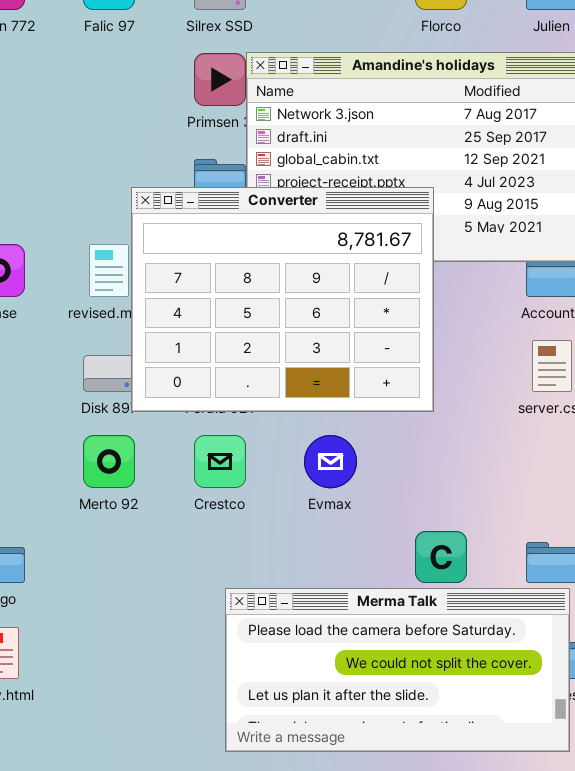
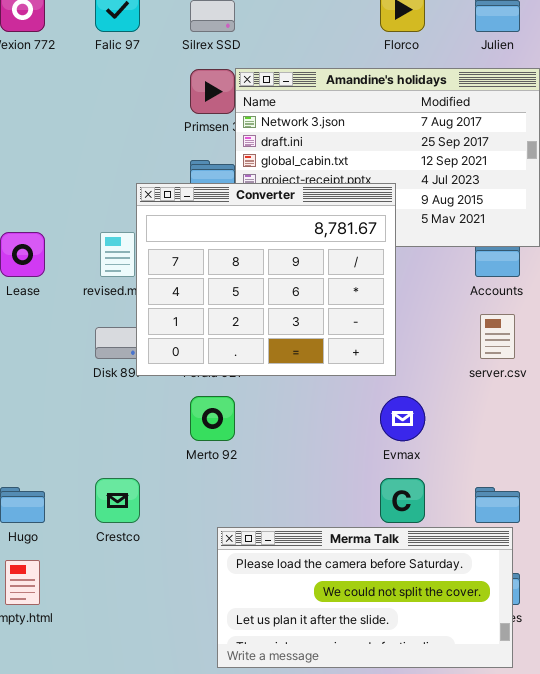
Merto 92: [83,435,135,488] -> [190,396,235,441], moved
Crestco: [194,435,246,488] -> [95,478,140,523], moved
Evmax: [304,435,357,488] -> [380,396,425,441], moved

